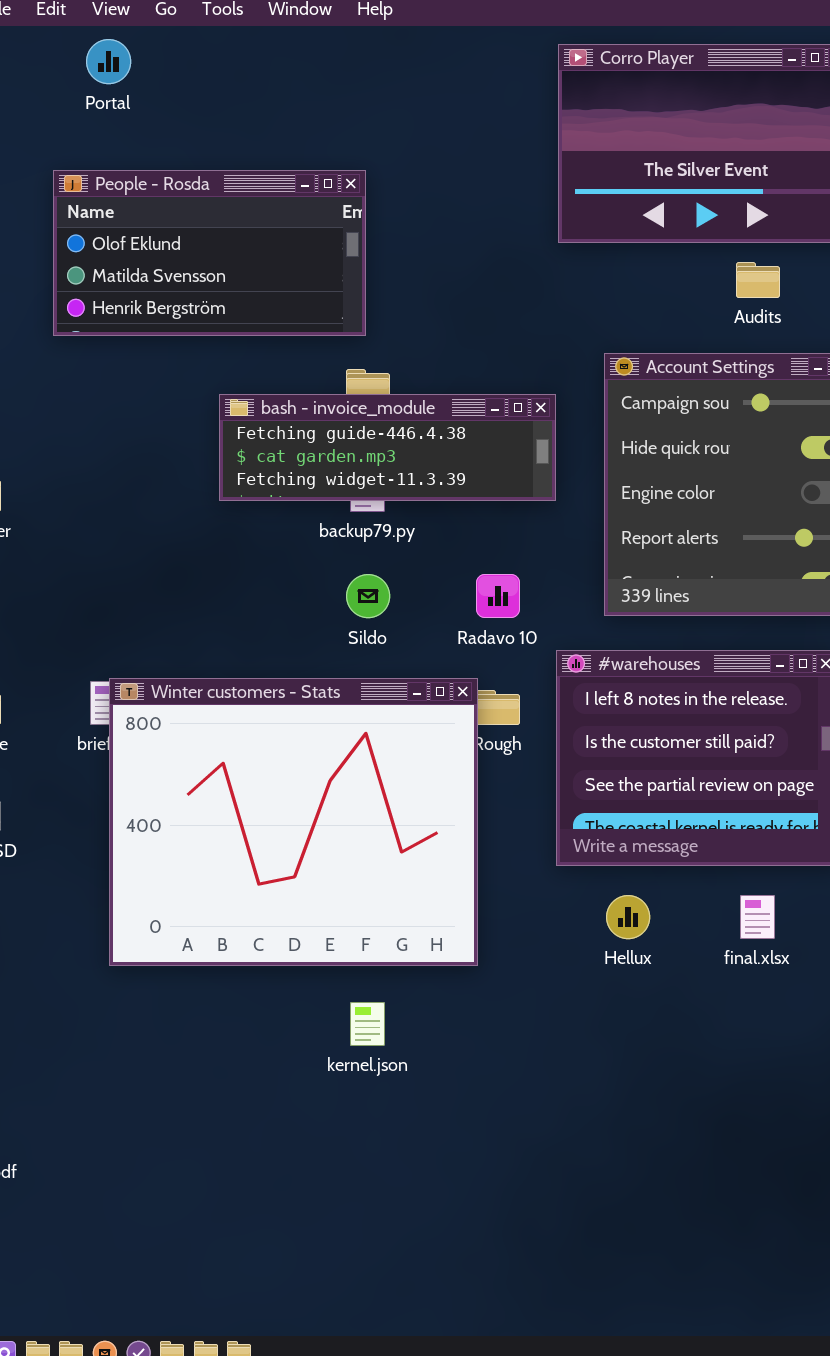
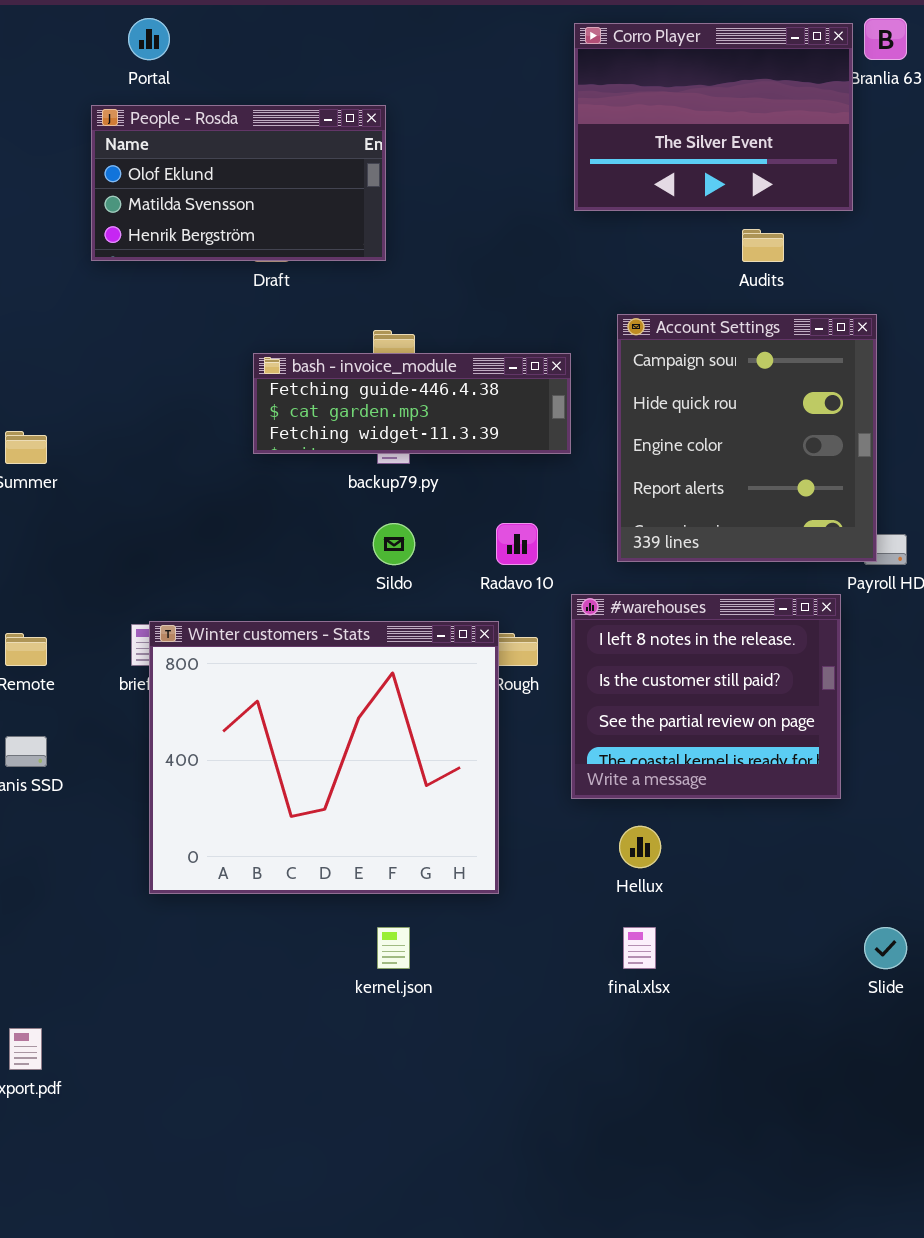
People - Rosda: [53,170,366,336] -> [91,105,386,261], moved
final.xlsx: [740,895,775,939] -> [623,927,656,969], moved

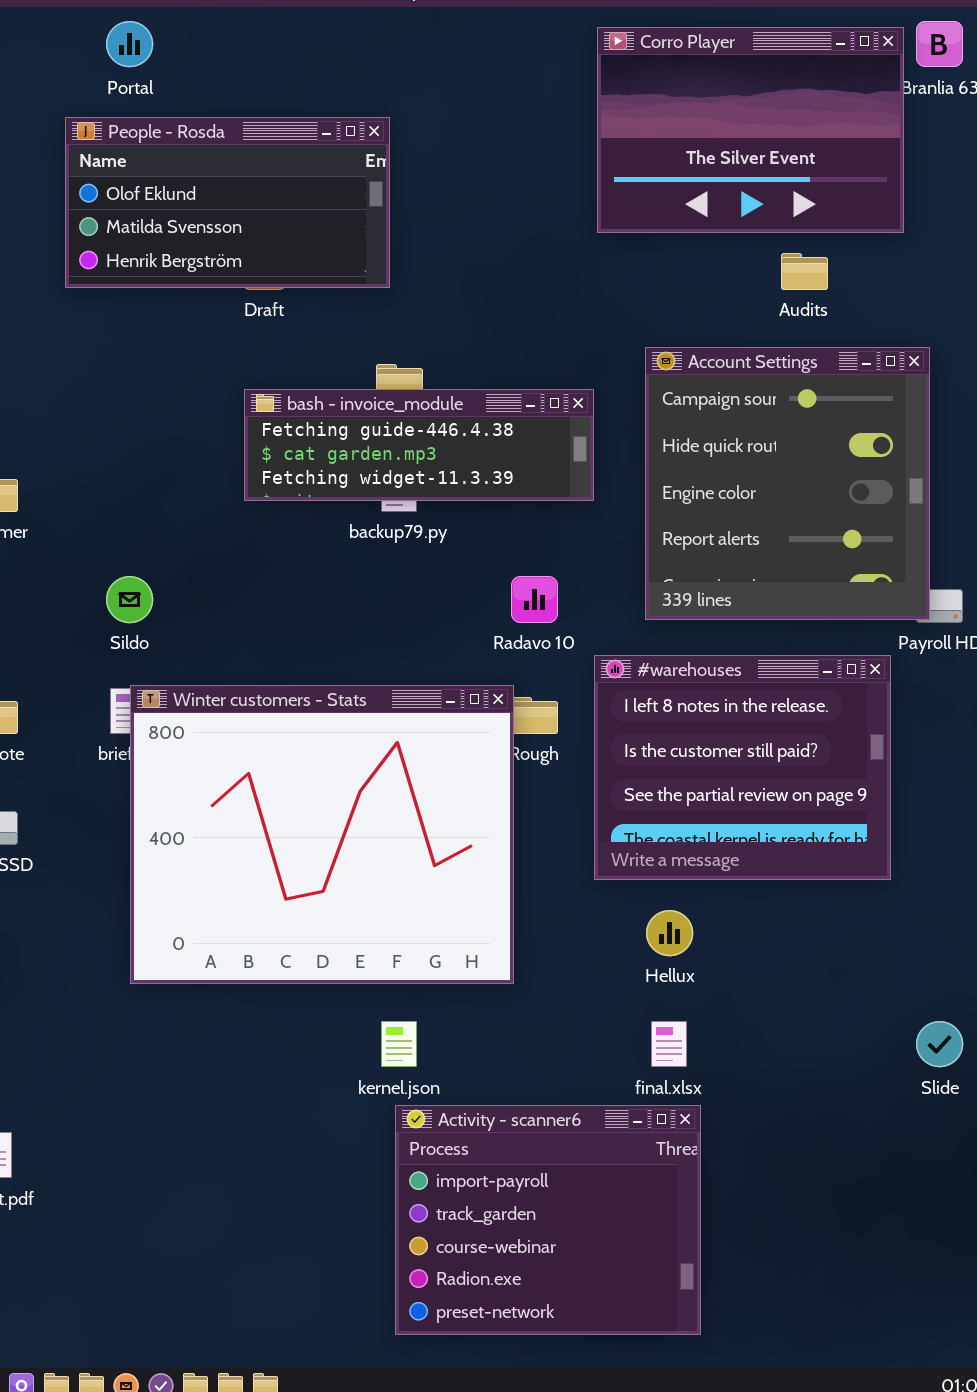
Sildo: [373,523,415,565] -> [106,576,153,623], moved
Activity - scanner6: none -> [395,1105,701,1335], opened

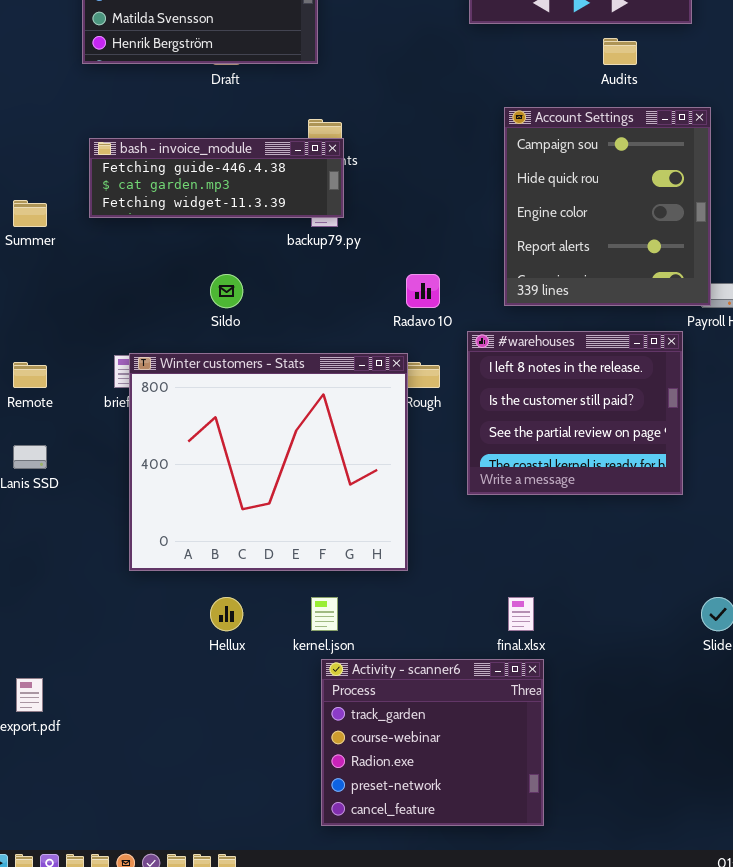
bash - invoice_module: [244,389,594,501] -> [89,138,344,218], moved
Sildo: [106,576,153,623] -> [210,274,243,308], moved
Hellux: [646,910,693,956] -> [210,597,243,631], moved
Activity - scanner6: [395,1105,701,1335] -> [321,659,544,826], scrolled down 1 row

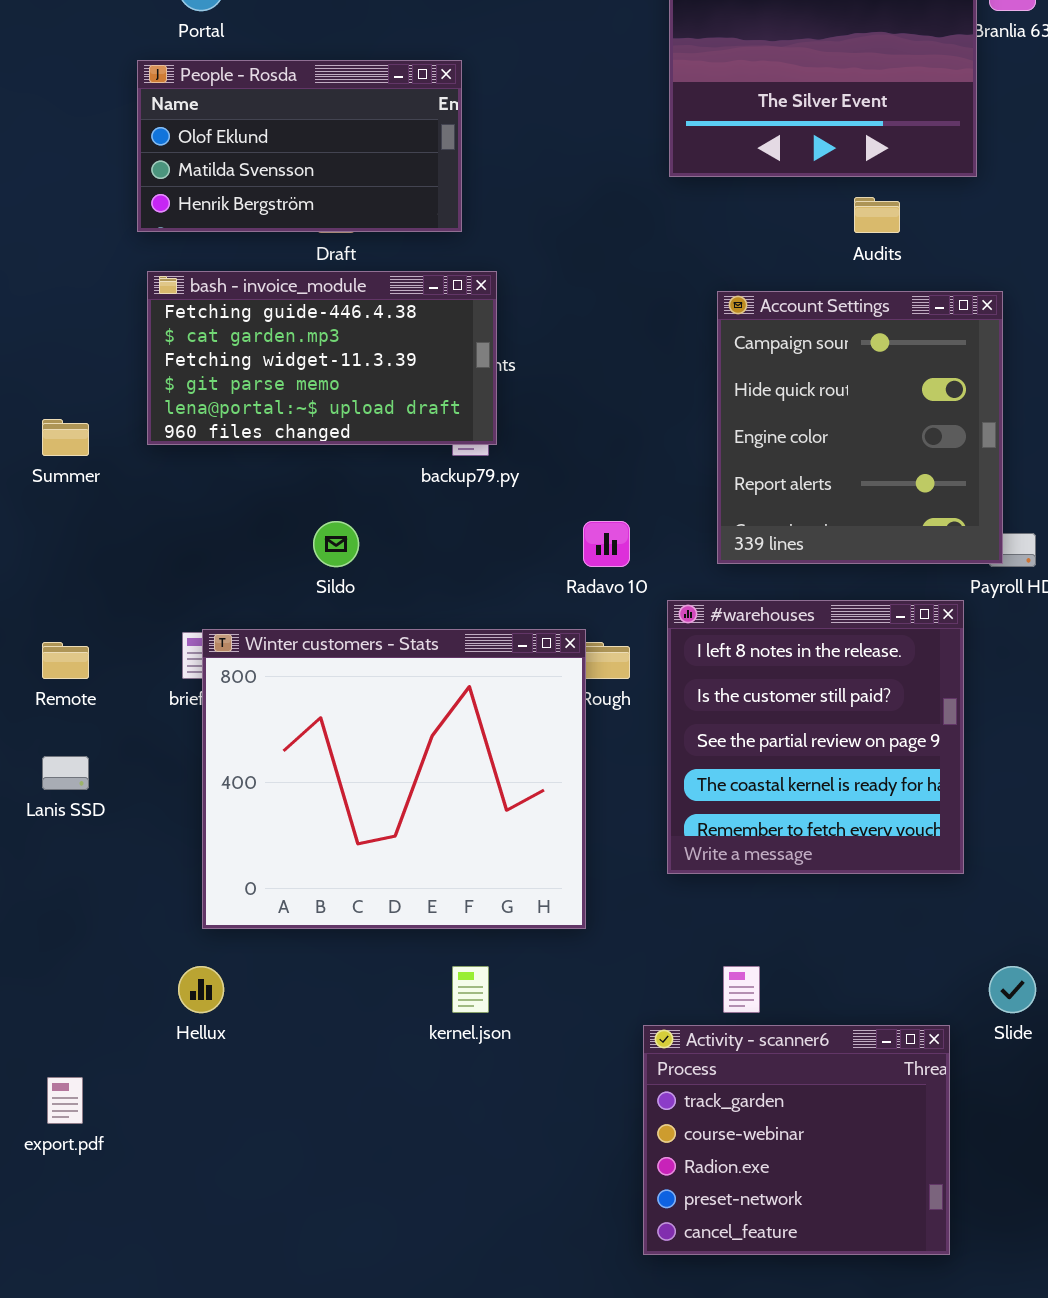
bash - invoice_module: [89,138,344,218] -> [147,271,497,445], resized
#warehouses: [467,331,683,495] -> [667,600,964,874], resized
Hellux: [210,597,243,631] -> [178,966,224,1013], moved
Activity - scanner6: [321,659,544,826] -> [643,1025,950,1255], moved

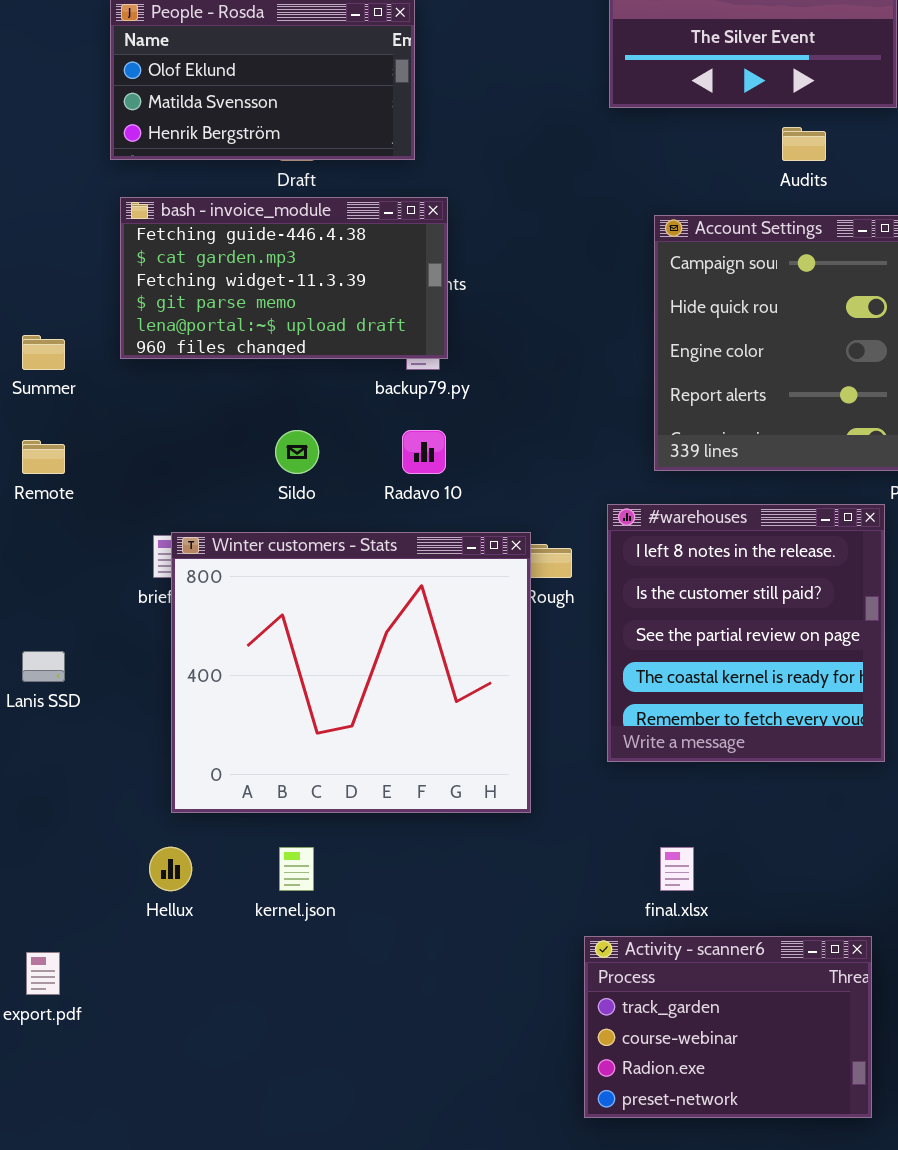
Radavo 10: [583,521,630,567] -> [402,430,446,474], moved
Remote: [42,642,89,679] -> [22,440,65,474], moved
kernel.json: [452,966,489,1013] -> [279,847,314,891], moved
Activity - scanner6: [643,1025,950,1255] -> [584,936,872,1118], resized

